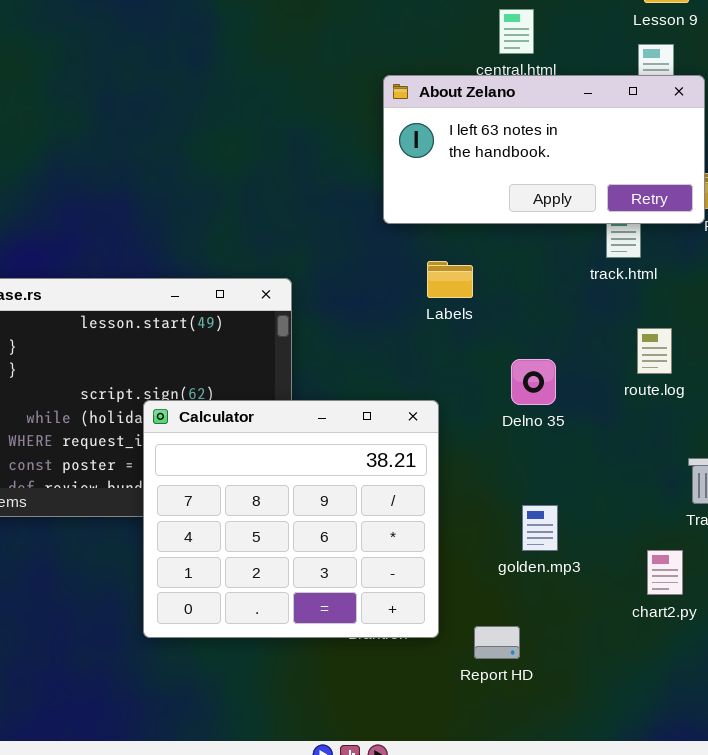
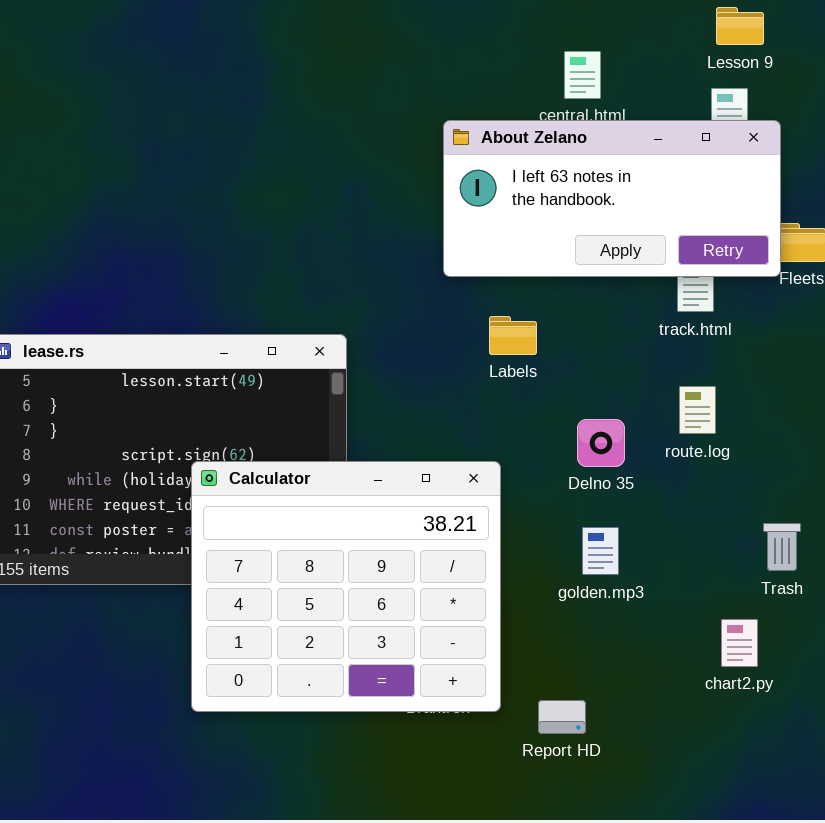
route.log: [637,328,672,374] -> [679,386,716,434], moved
golden.mp3: [522,505,558,551] -> [582,527,619,575], moved

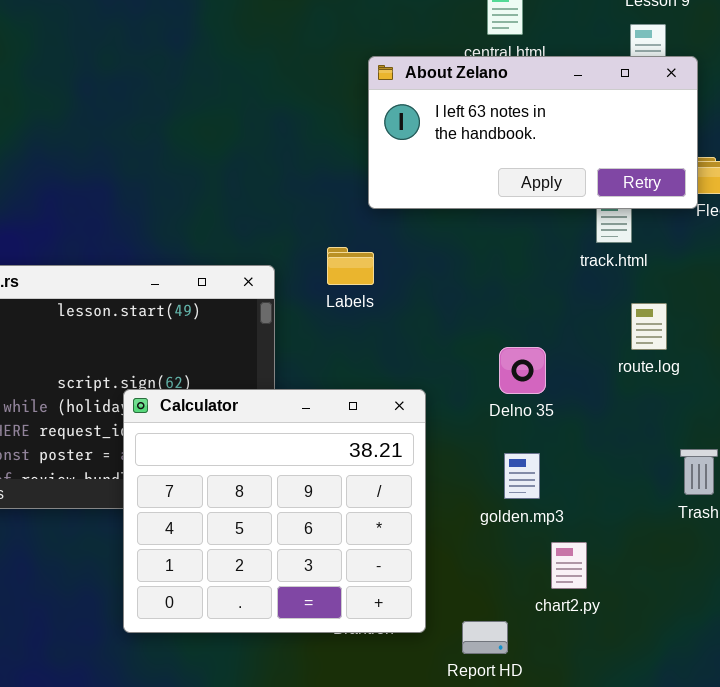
Labels: [489,316,537,355] -> [327,247,374,285], moved
route.log: [679,386,716,434] -> [631,303,667,350], moved
chart2.py: [721,619,758,667] -> [551,542,587,589], moved

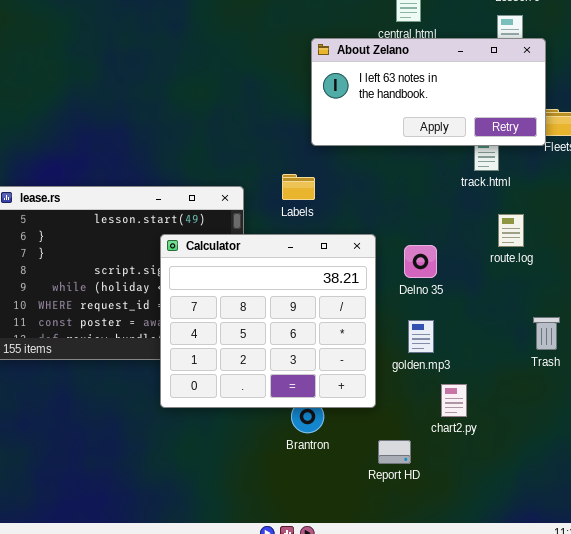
Calculator: [123,389,426,633] -> [160,234,376,408], moved

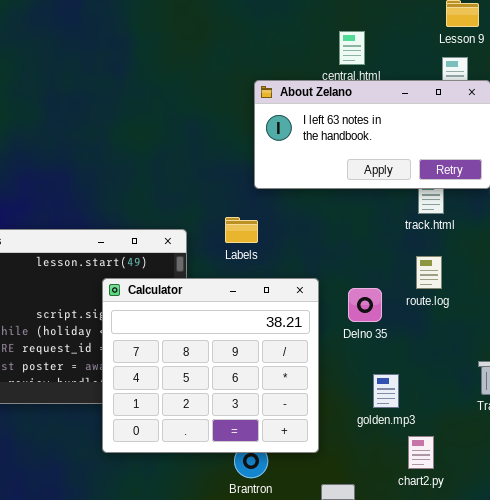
route.log: [498,214,524,247] -> [416,256,442,289], moved
golden.mp3: [408,320,434,353] -> [373,374,399,408], moved
chart2.py: [441,384,467,417] -> [408,436,434,469], moved

